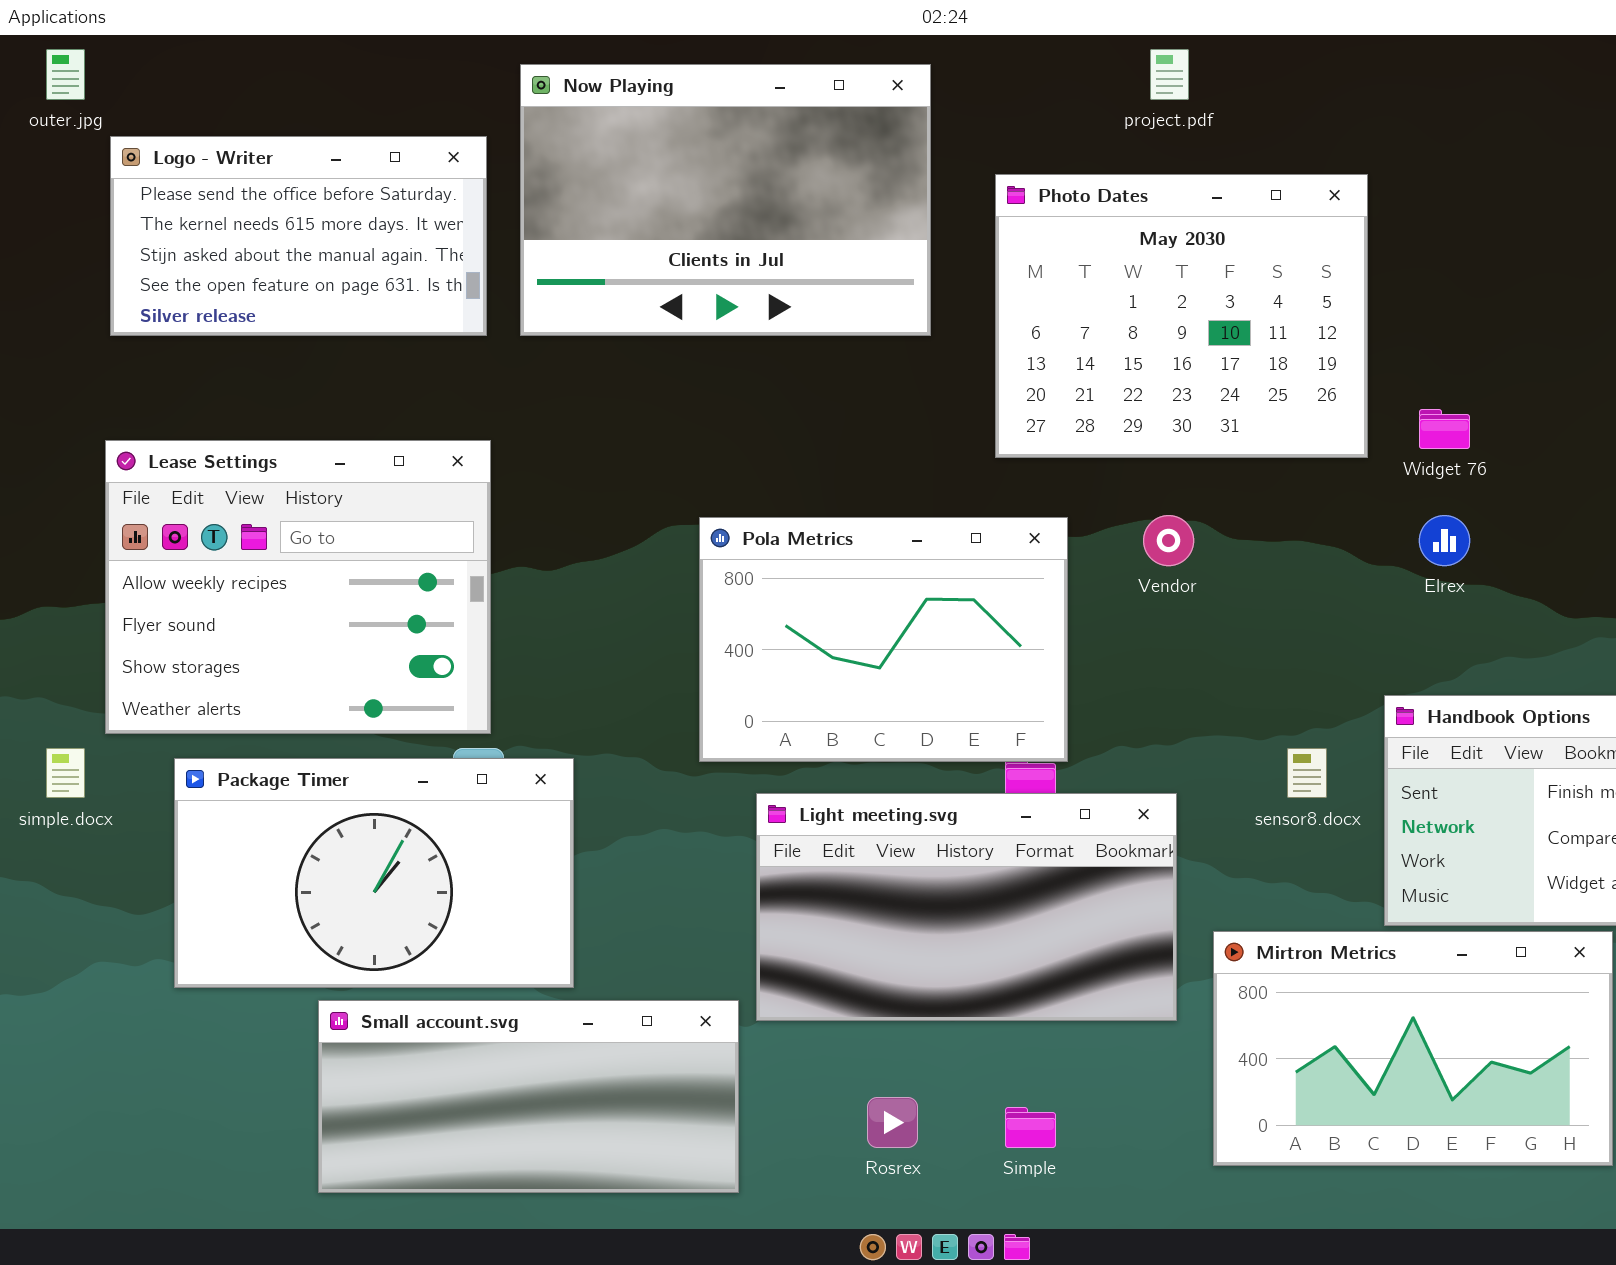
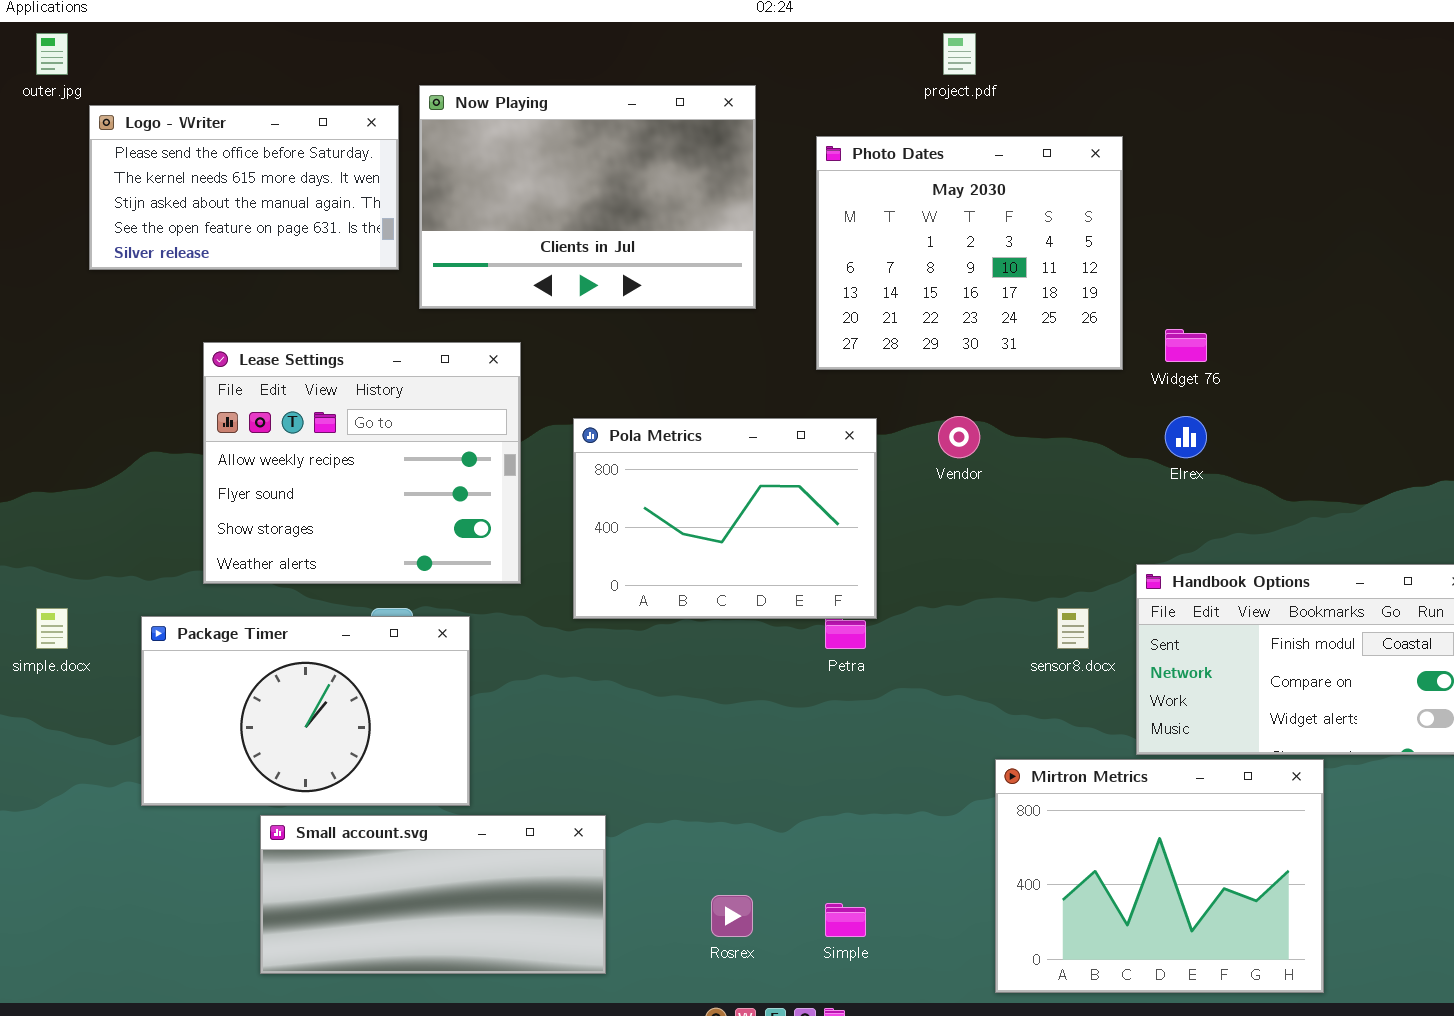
Now Playing: [520,64,931,336] -> [419,85,756,309], moved
Lease Settings: [105,440,491,734] -> [203,342,521,584], moved
Light meeting.svg: [756,793,1177,1021] -> none, closed
Mirtron Metrics: [1213,931,1613,1166] -> [995,759,1324,993], resized

